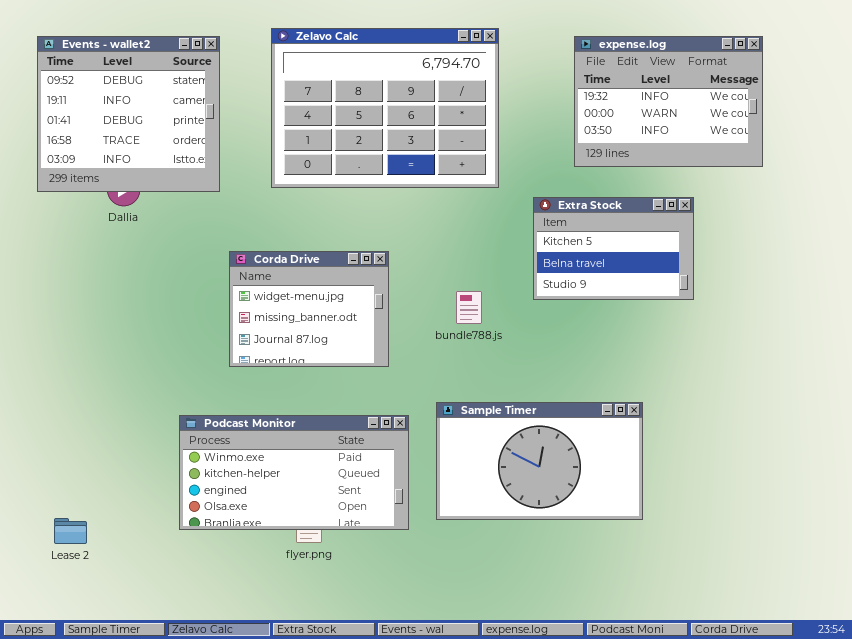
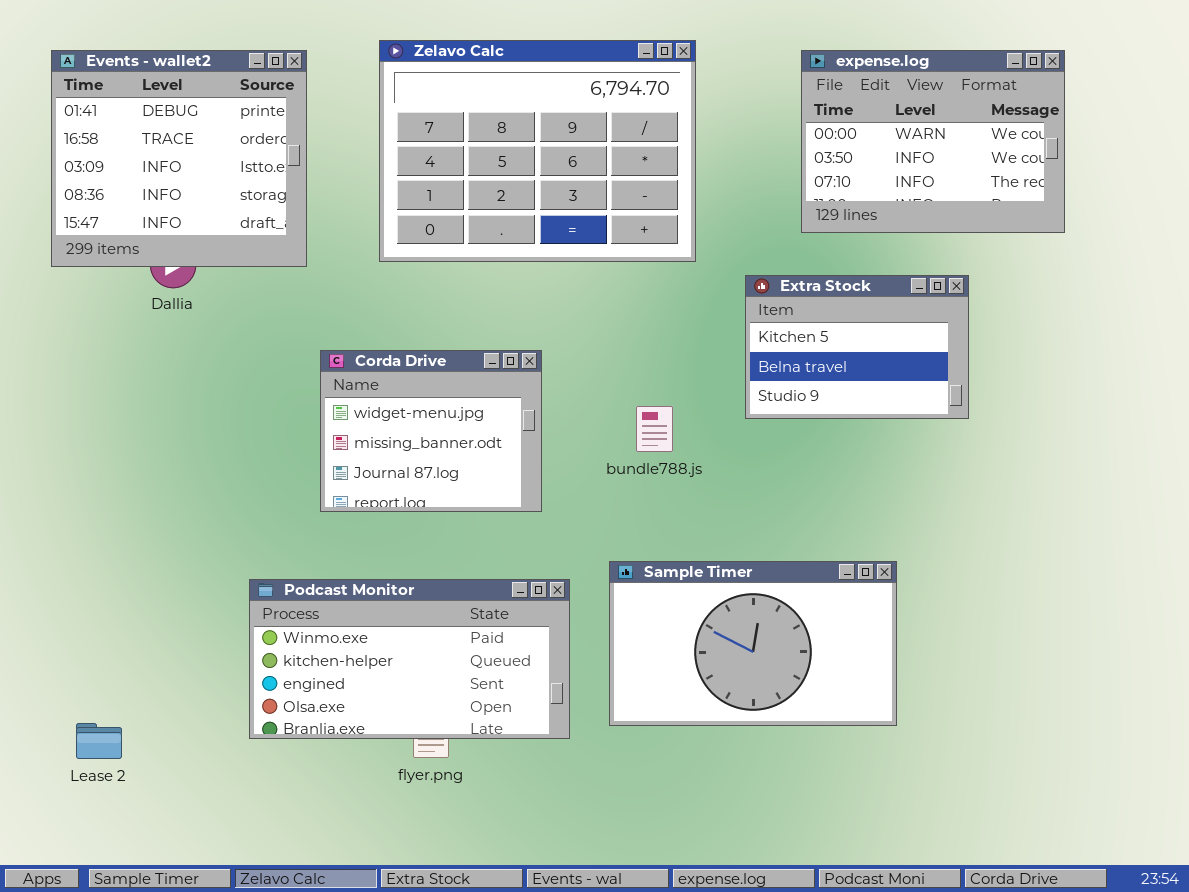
Events - wallet2: [37,36,220,192] -> [51,50,307,267], scrolled down 2 rows
expense.log: [574,36,763,167] -> [801,50,1065,233], scrolled down 1 row

